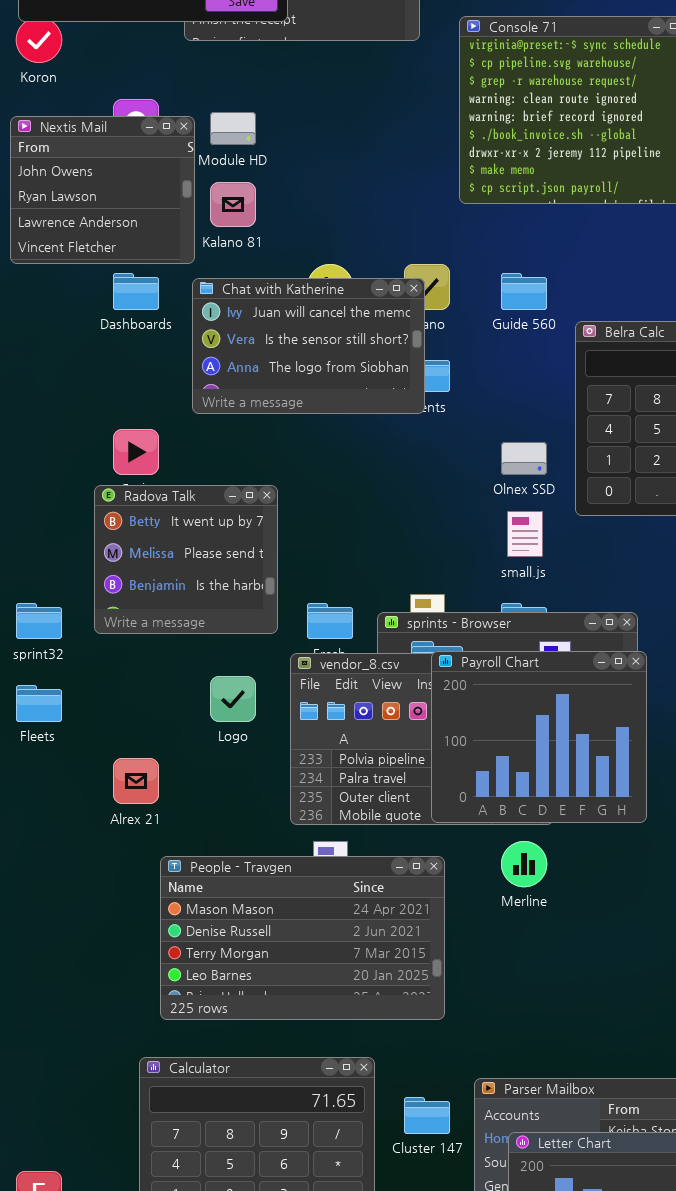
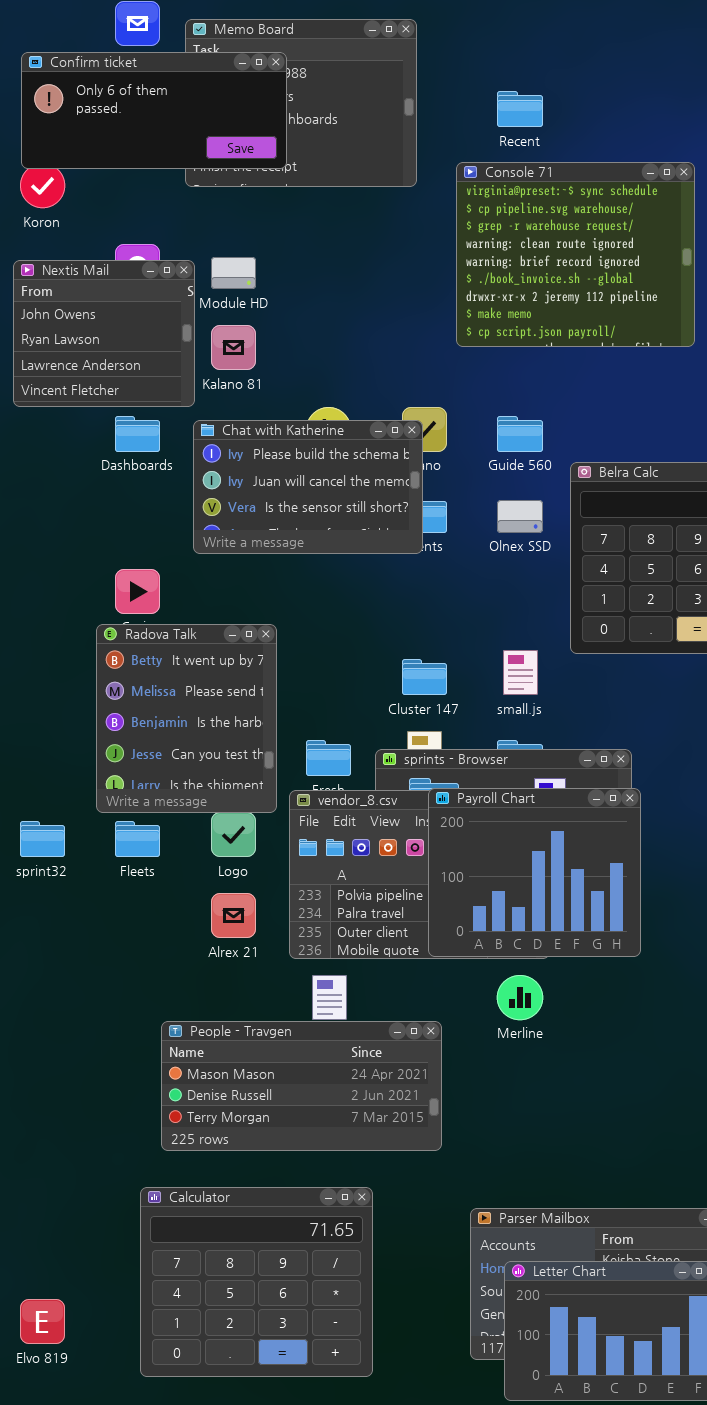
Chat with Katherine: [192,278,425,414] -> [193,420,423,554], scrolled up 1 row
Olnex SSD: [501,442,547,475] -> [497,500,543,533], moved
Radova Talk: [94,485,278,634] -> [96,624,277,813], resized
sprint32: [16,603,62,639] -> [20,821,65,857], moved
Fleets: [16,685,62,722] -> [115,821,160,857], moved
Alrex 21: [113,758,159,804] -> [211,893,256,938], moved
People - Travgen: [160,856,445,1020] -> [161,1021,442,1151], resized
Cluster 147: [404,1097,450,1134] -> [402,659,447,695], moved

